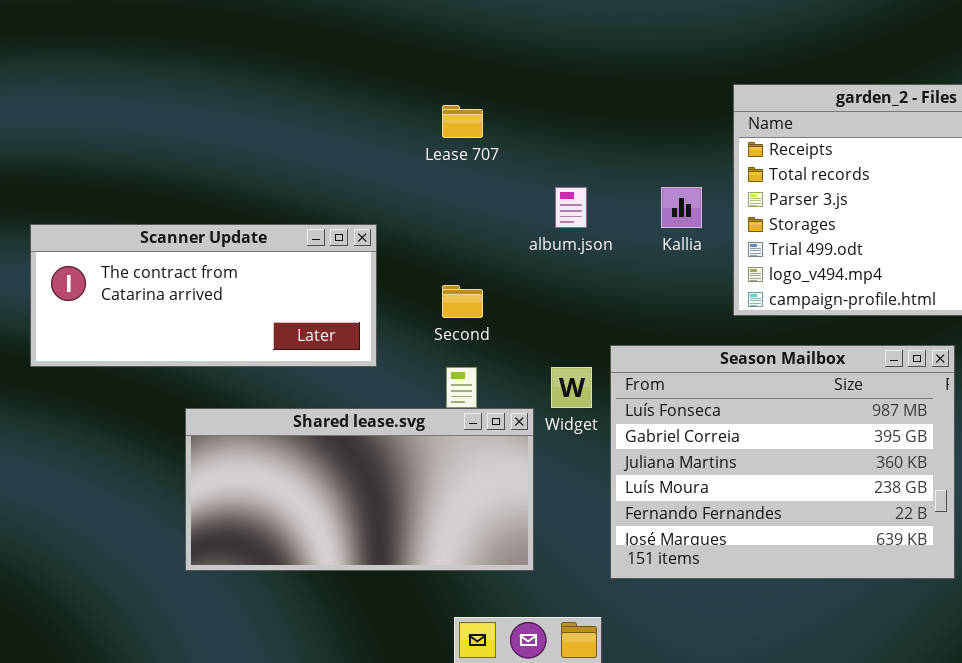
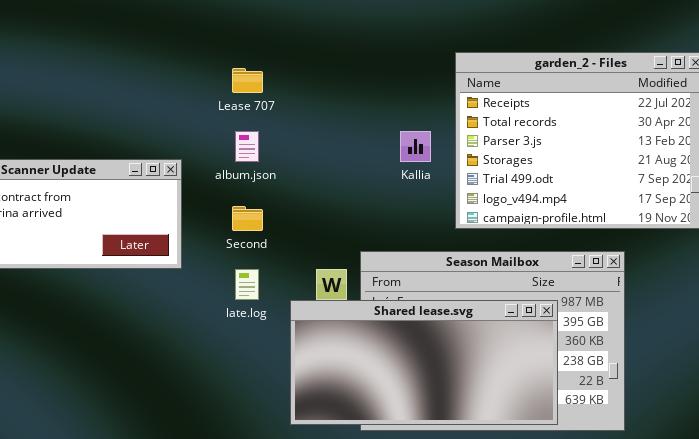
album.json: [555,187,587,228] -> [235,131,259,162], moved
Shared lease.svg: [185,408,534,571] -> [290,300,558,425], moved

